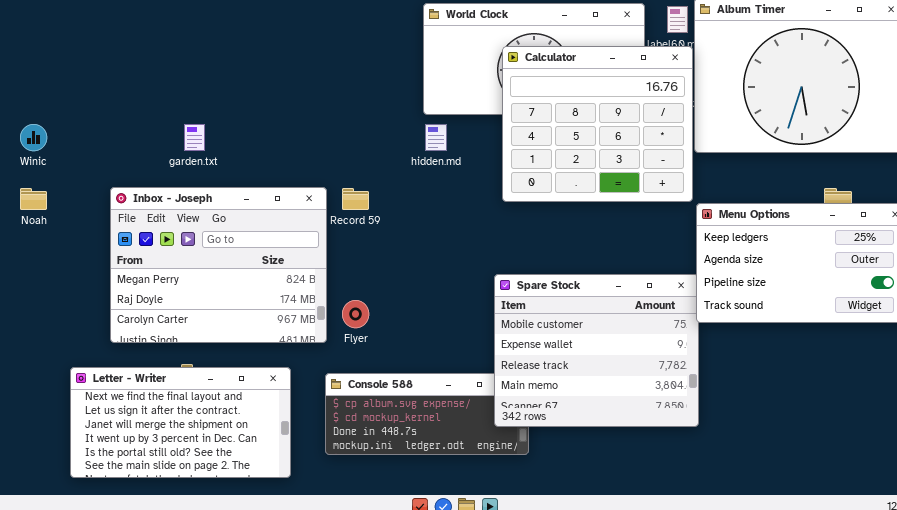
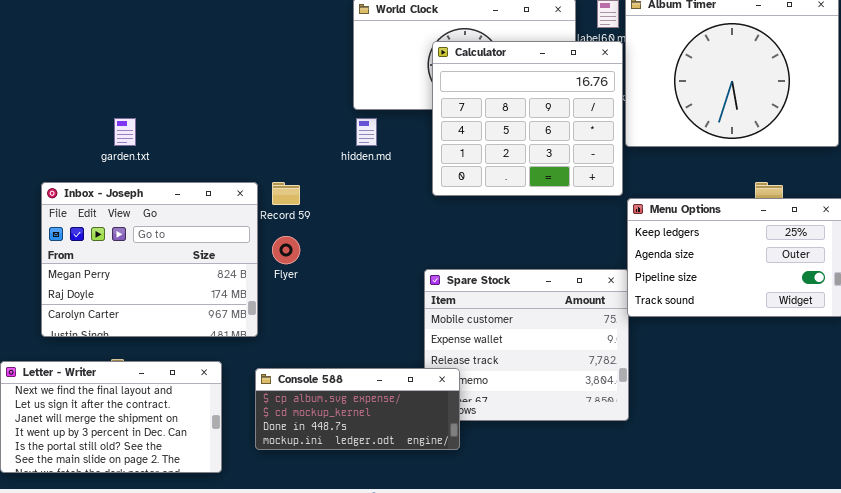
Flyer: [342,300,369,328] -> [272,236,300,264], moved
Console 588: [325,373,529,455] -> [255,368,460,450], raised

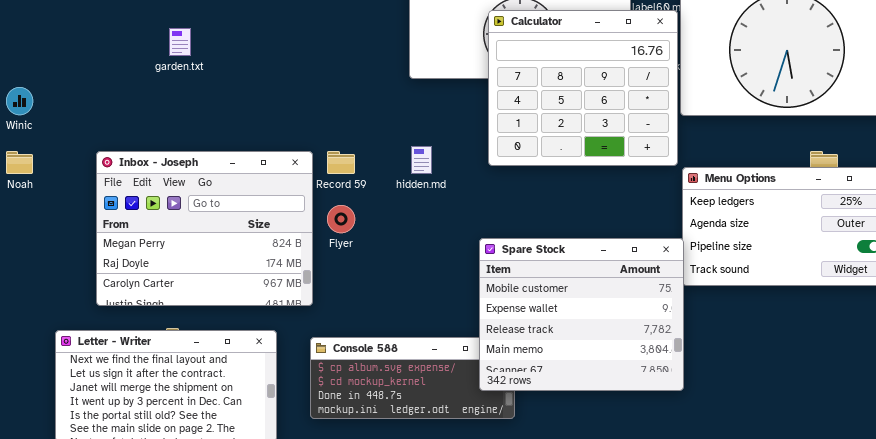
garden.txt: [114,118,136,146] -> [169,28,191,56], moved
hidden.md: [356,118,377,146] -> [411,146,432,174], moved
Spare Stock: [424,269,629,421] -> [479,238,684,391], raised

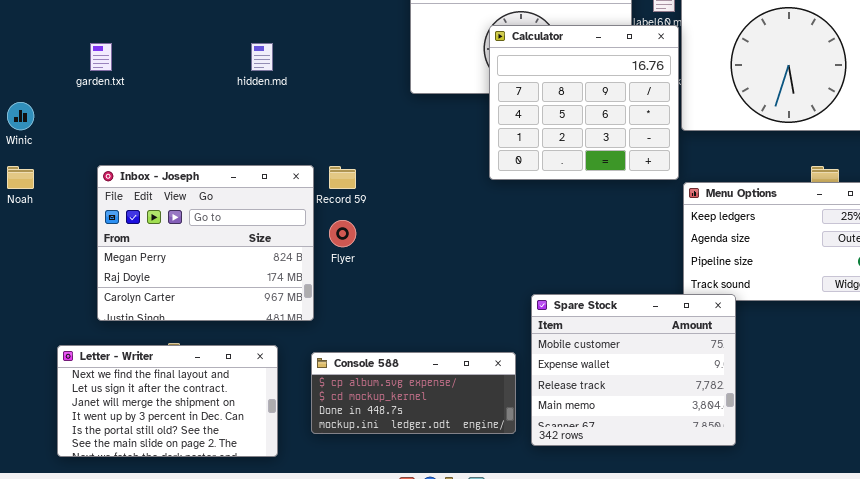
garden.txt: [169,28,191,56] -> [90,43,112,71], moved
hidden.md: [411,146,432,174] -> [251,43,273,71], moved
Spare Stock: [479,238,684,391] -> [531,294,736,446], moved

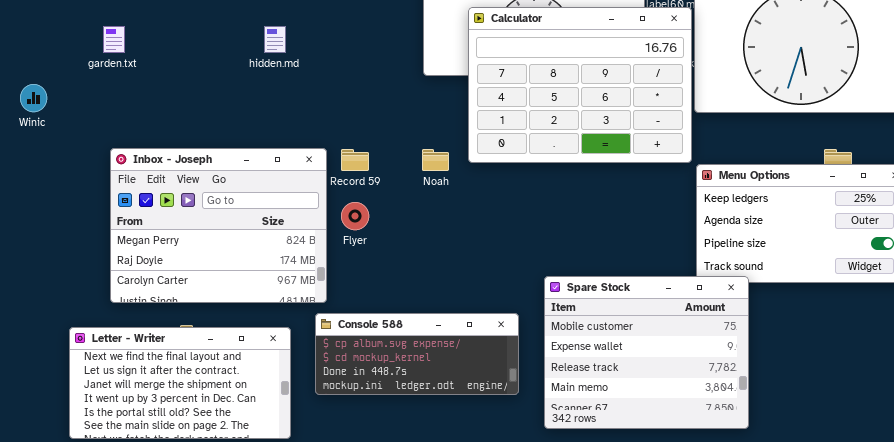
Calculator: [489,25,679,180] -> [468,7,692,163], resized
Noah: [7,166,34,189] -> [422,149,449,171], moved
Console 588: [311,352,516,434] -> [315,313,519,395], moved

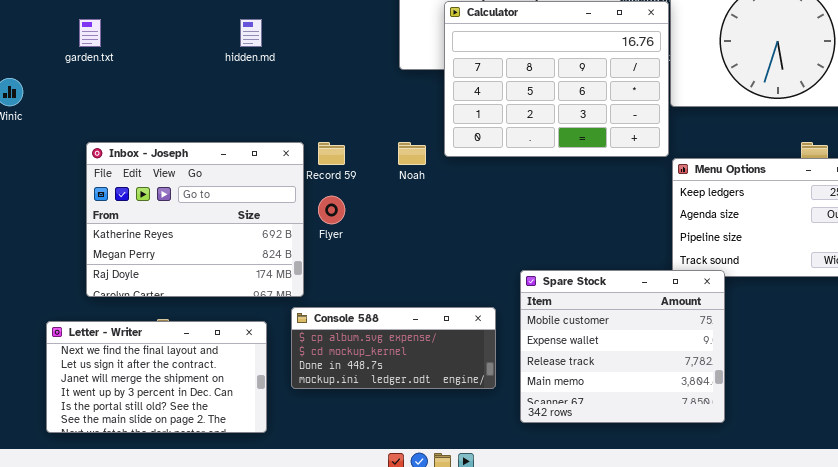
Inbox - Joseph: [110,148,327,303] -> [86,142,304,297], scrolled up 1 row

